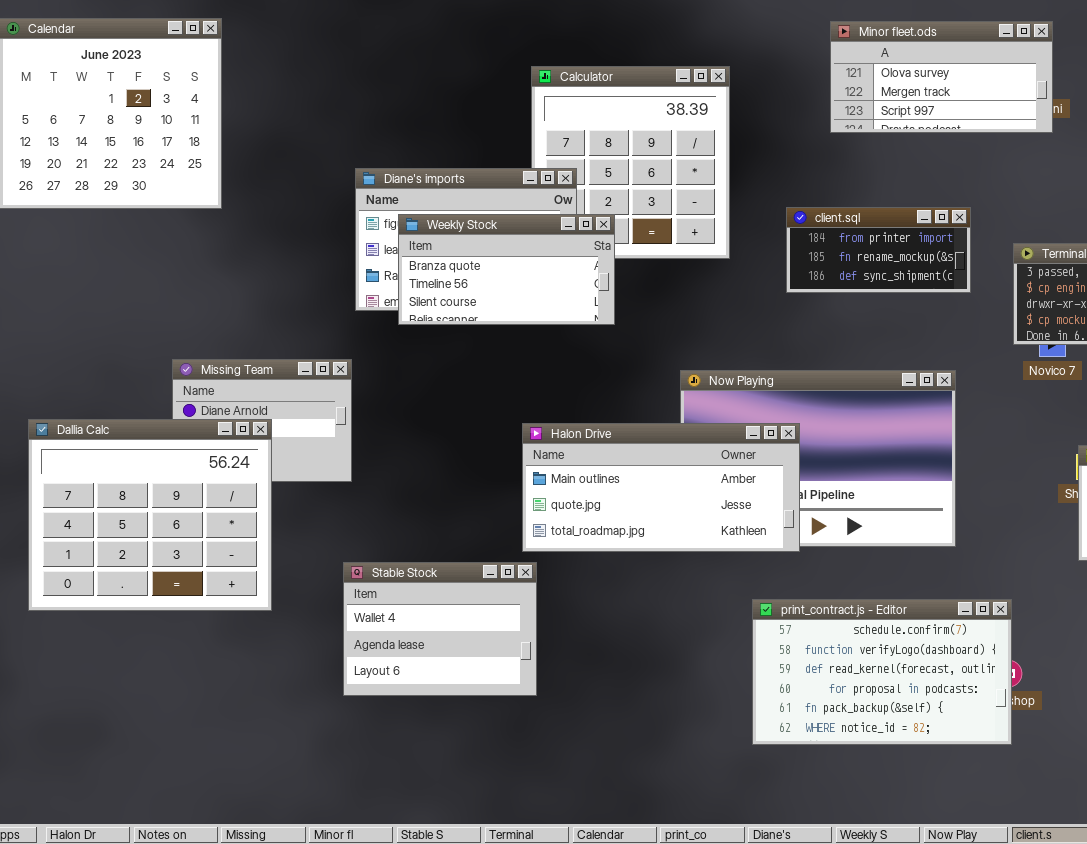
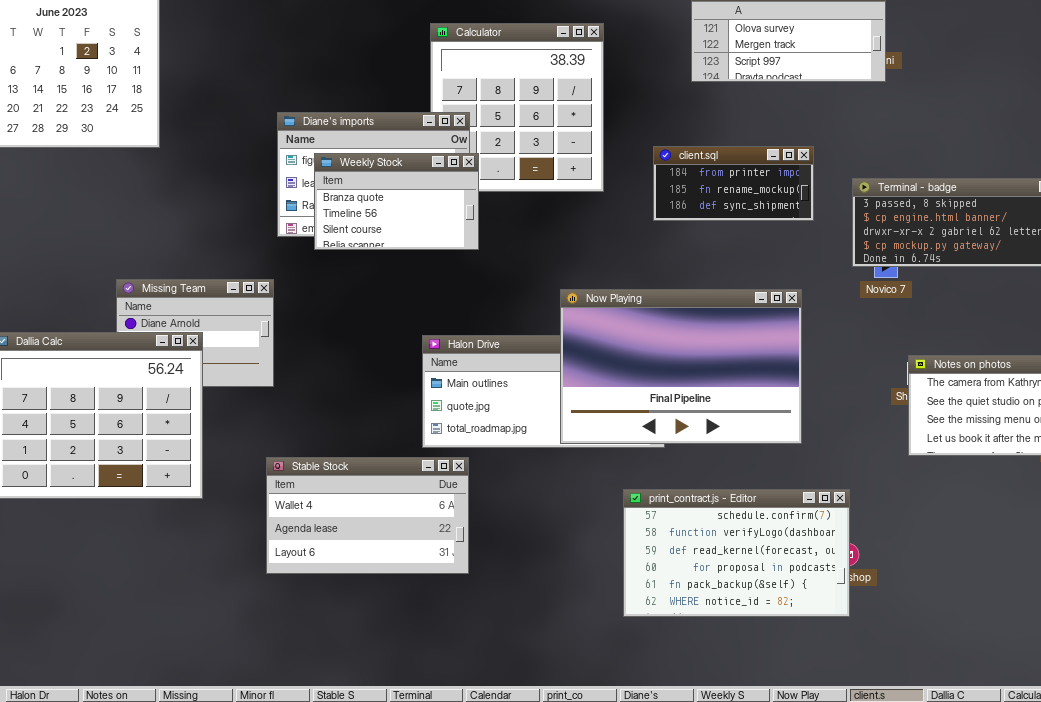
Weekly Stock: [398,214,615,325] -> [314,153,479,250], resized
Now Playing: [680,370,956,547] -> [560,289,802,444], raised
Stable Stock: [343,562,537,696] -> [266,457,469,574], resized

